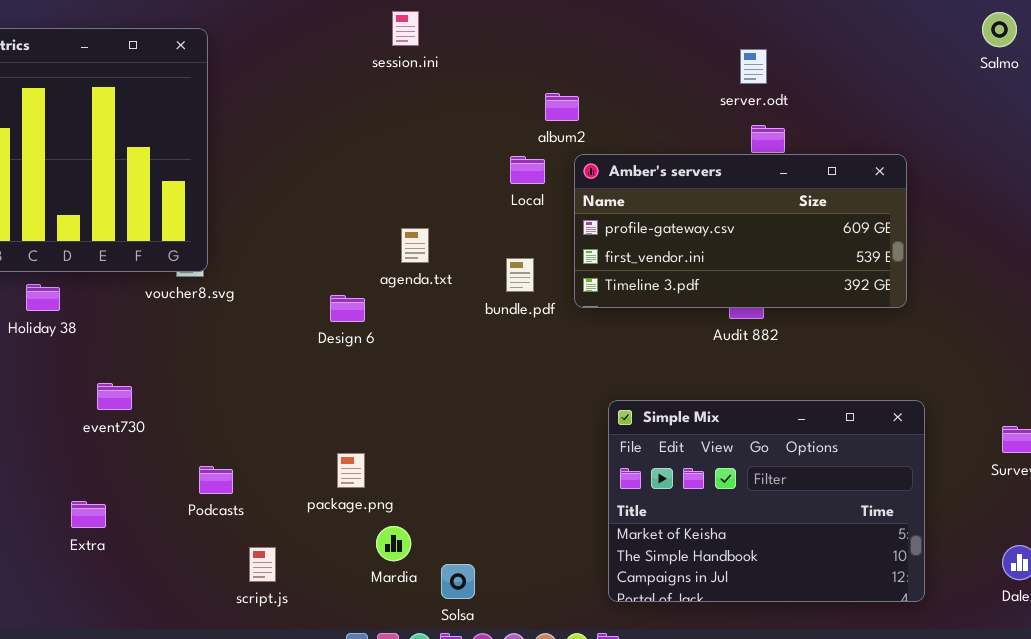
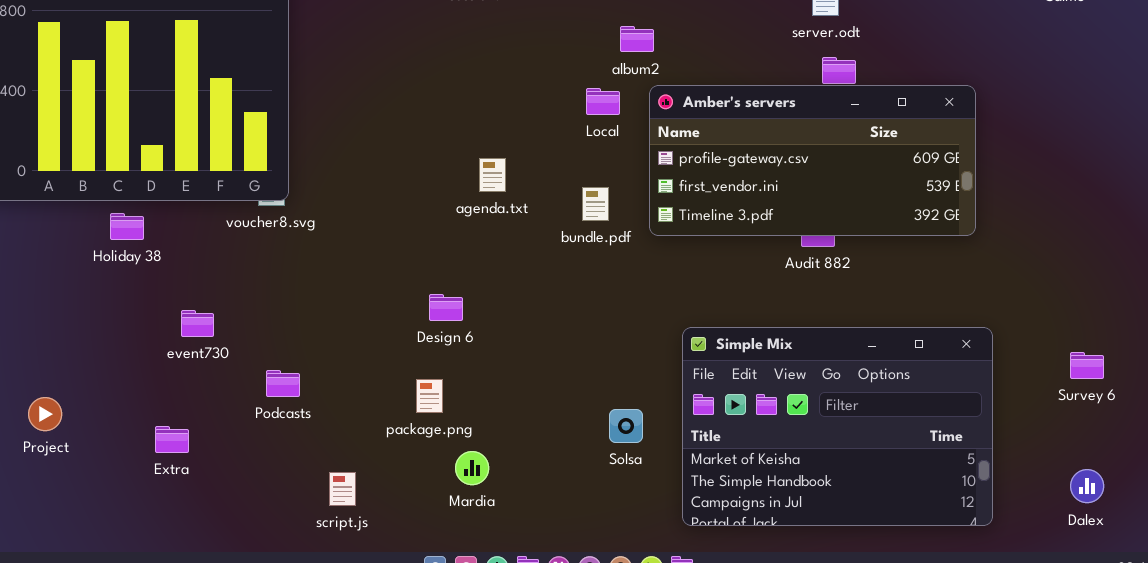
Design 6: [330,295,365,322] -> [429,294,463,321], moved
Podcasts: [199,466,233,494] -> [266,370,300,397], moved
Solsa: [441,564,475,599] -> [609,409,643,443], moved

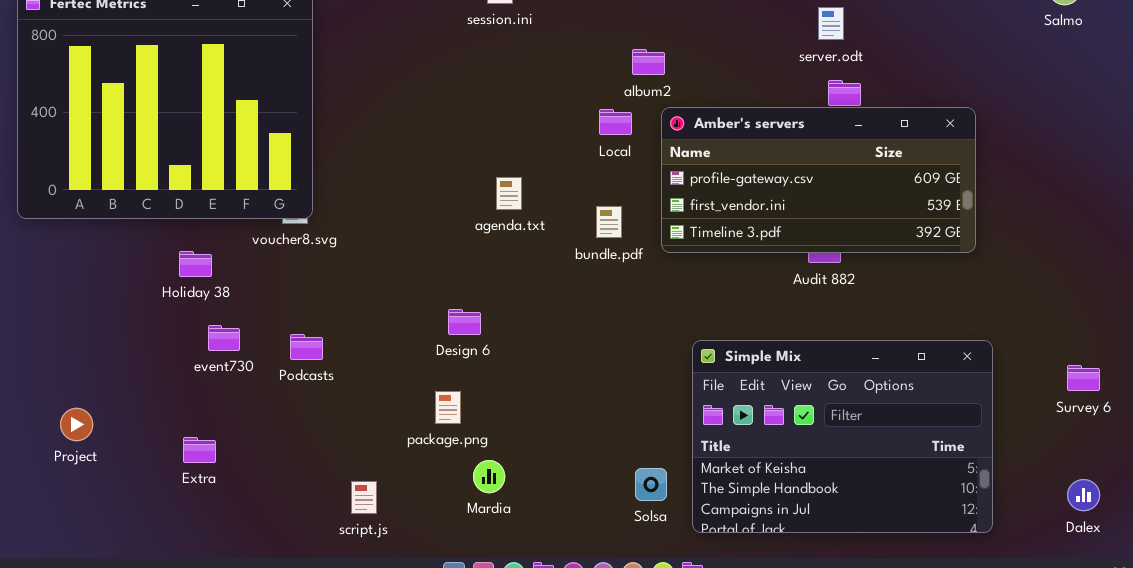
Holiday 38: [110,213,144,240] -> [179,251,212,277], moved
Podcasts: [266,370,300,397] -> [290,334,323,360], moved
Solsa: [609,409,643,443] -> [635,468,667,501], moved

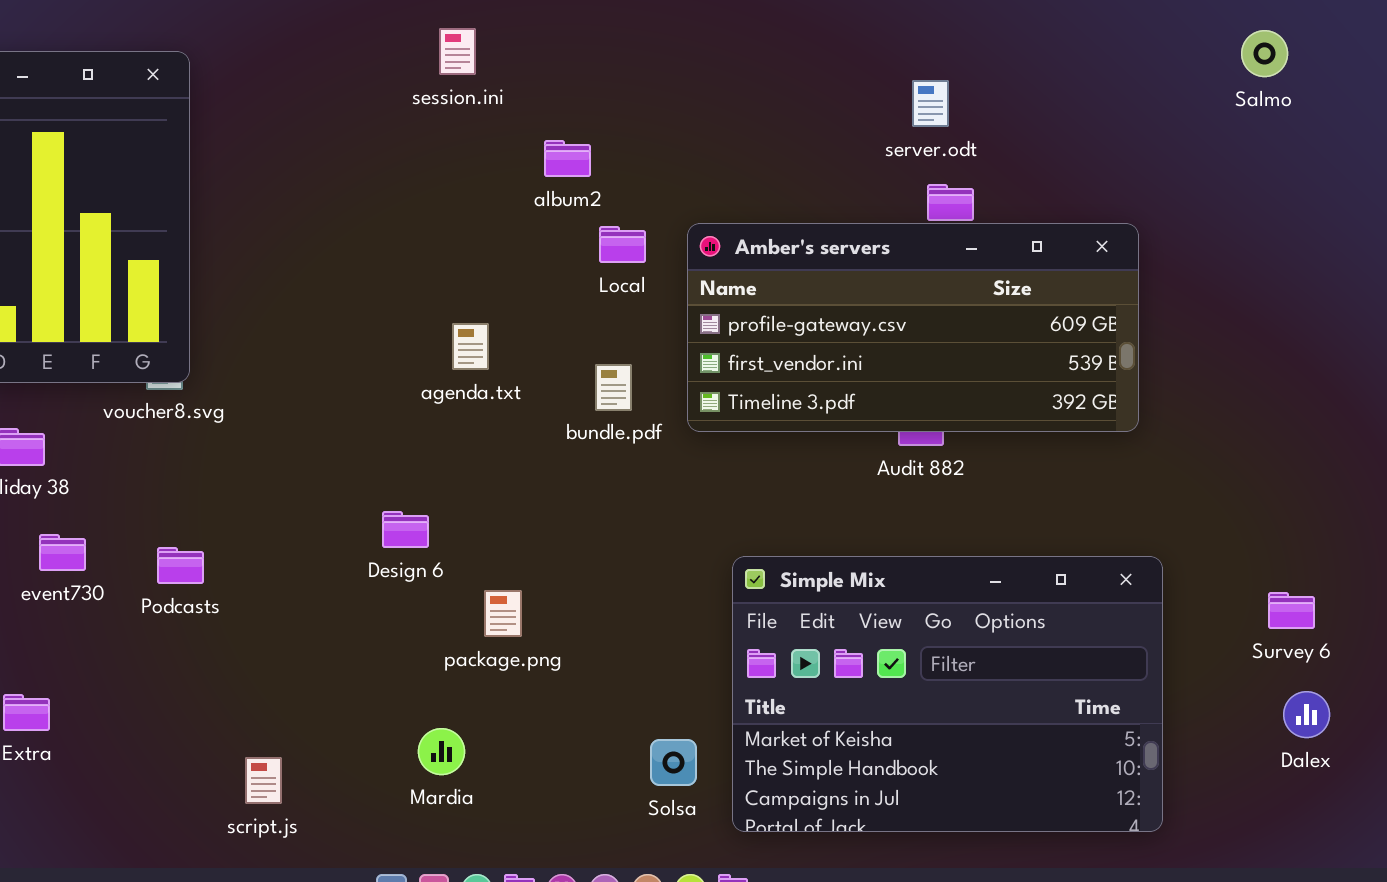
album2: [632,49,665,75] -> [544,140,591,177], moved
package.png: [435,391,461,424] -> [484,590,522,637], moved
Dalex: [1067,479,1100,511] -> [1283,691,1330,738], moved

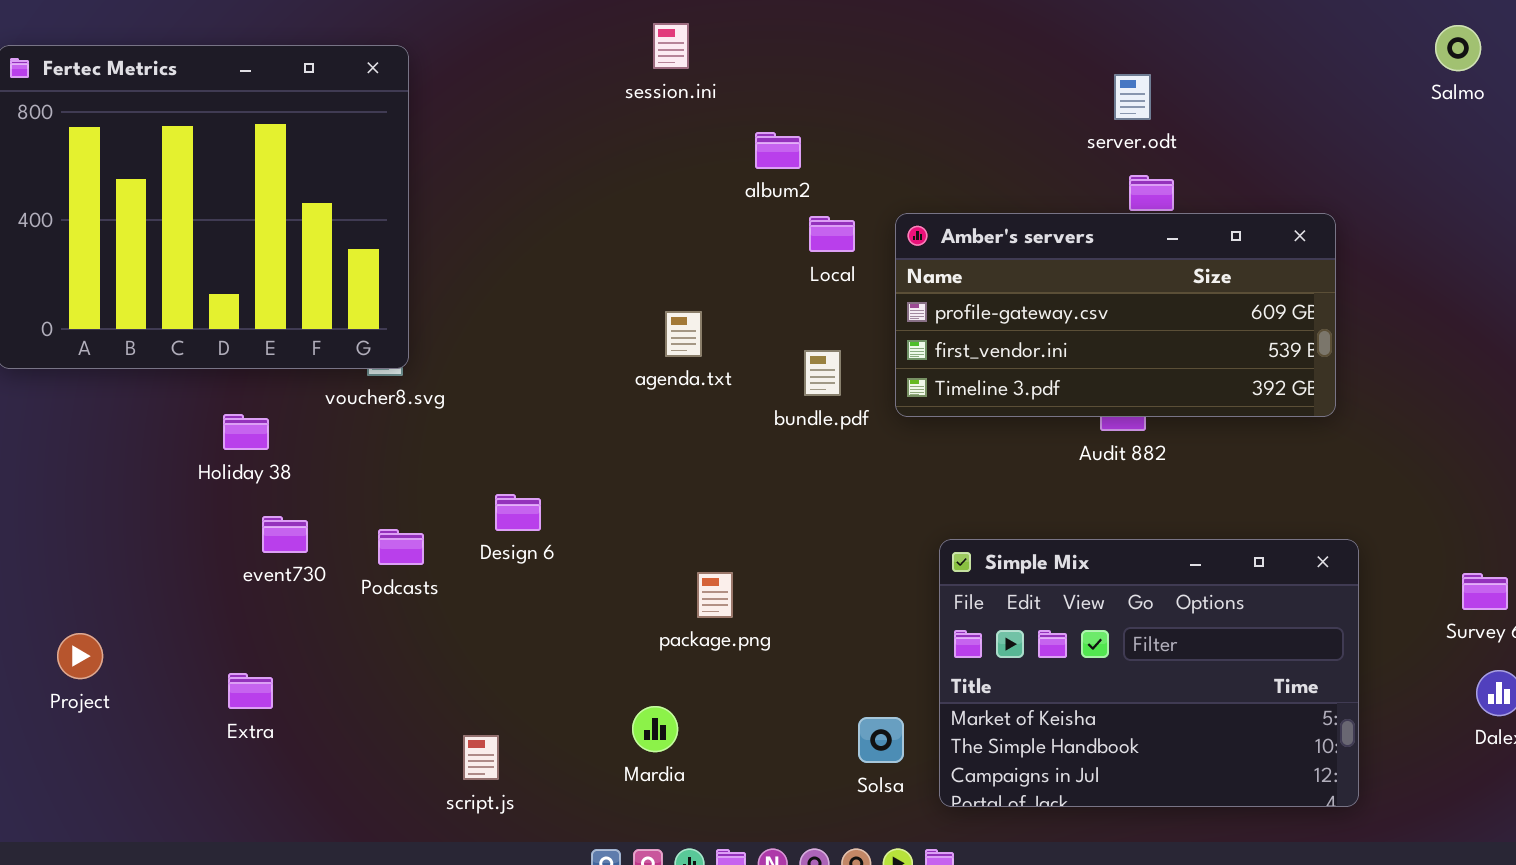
Design 6: [382,511,429,548] -> [495,494,541,531], moved

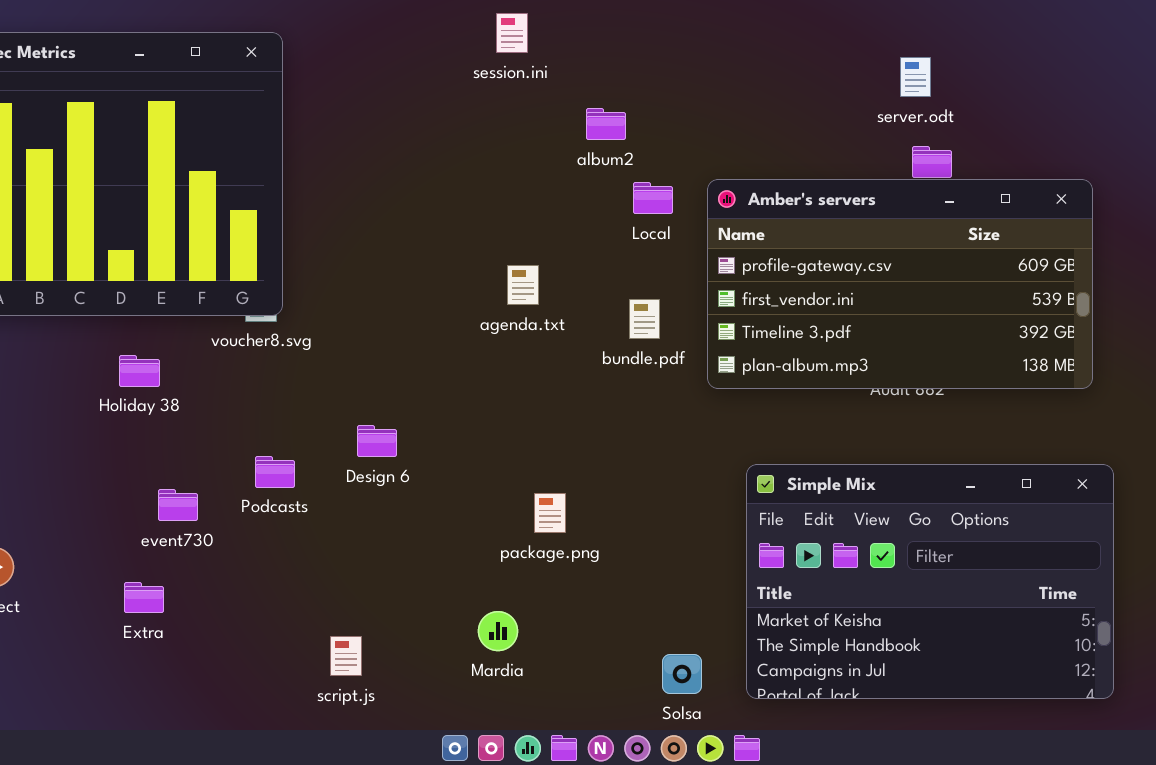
Amber's servers: [895,213,1336,417] -> [707,179,1093,389], resized
event730: [262,516,308,553] -> [158,489,198,521], moved
Solsa: [858,717,904,763] -> [662,654,702,694], moved

